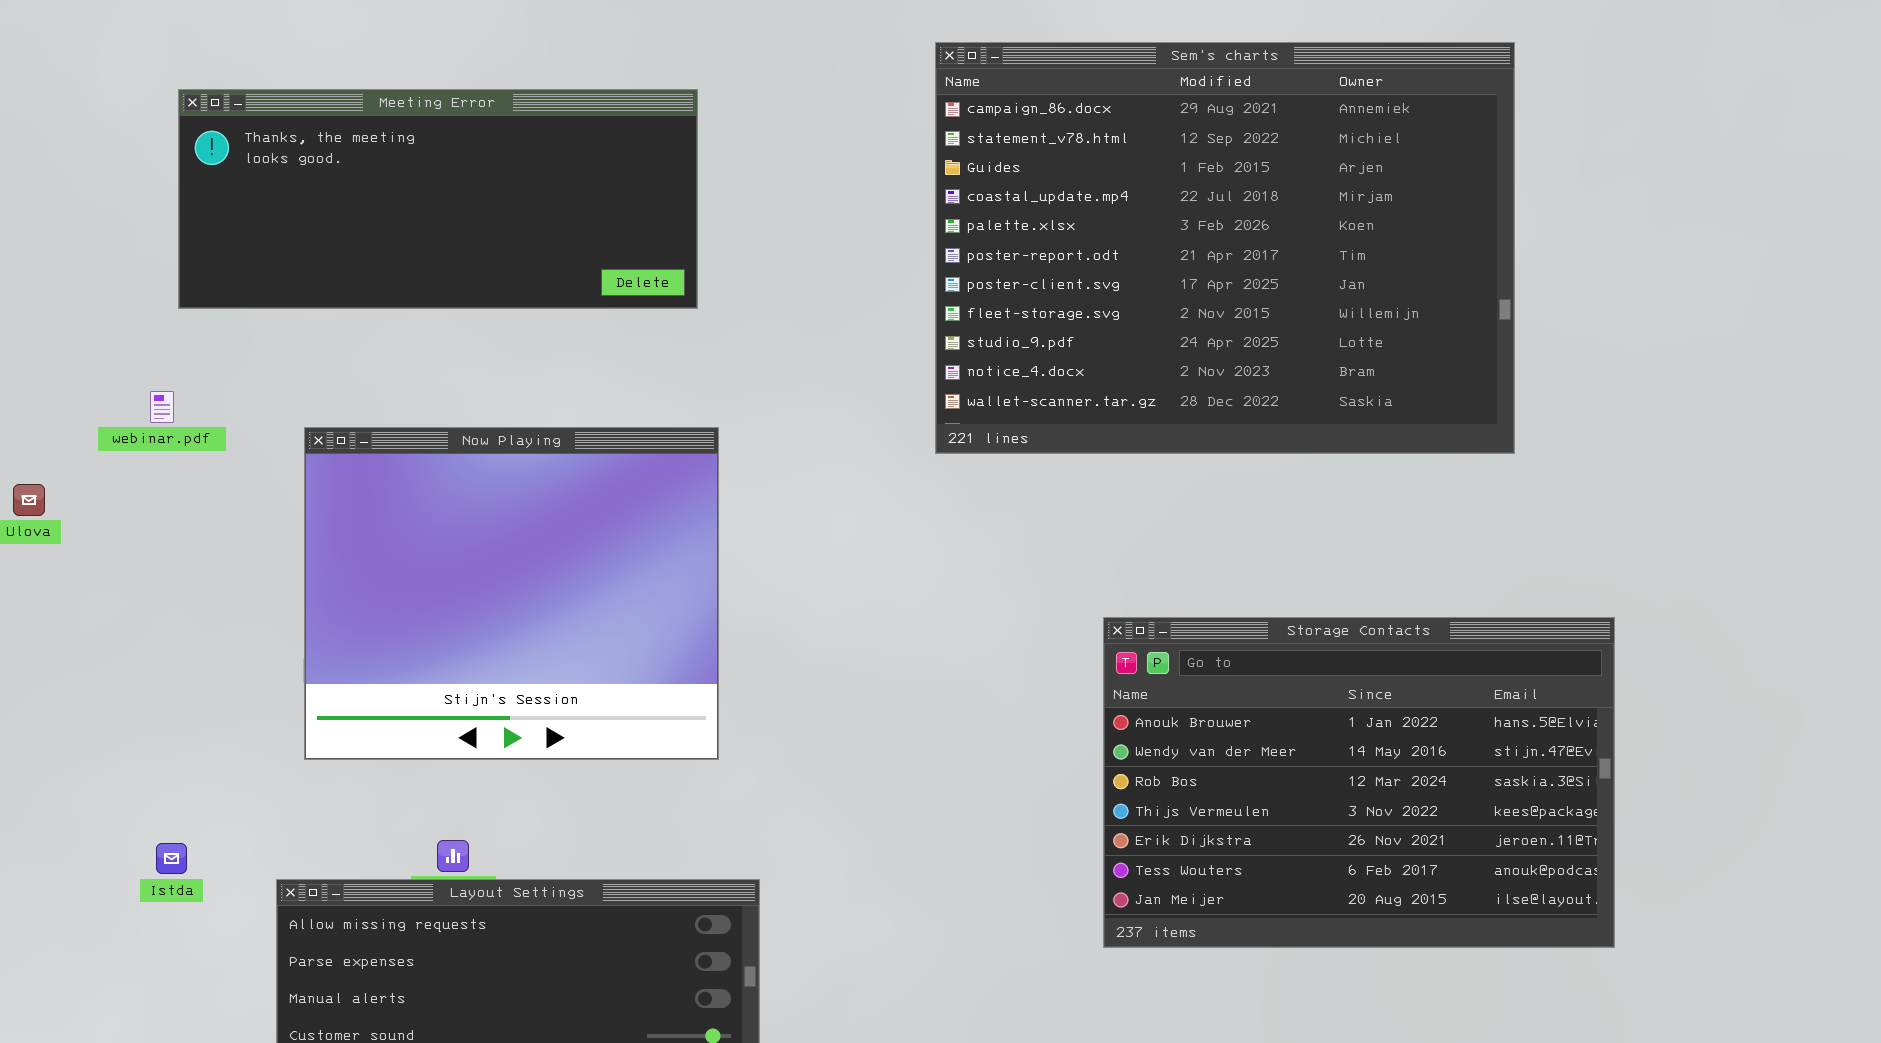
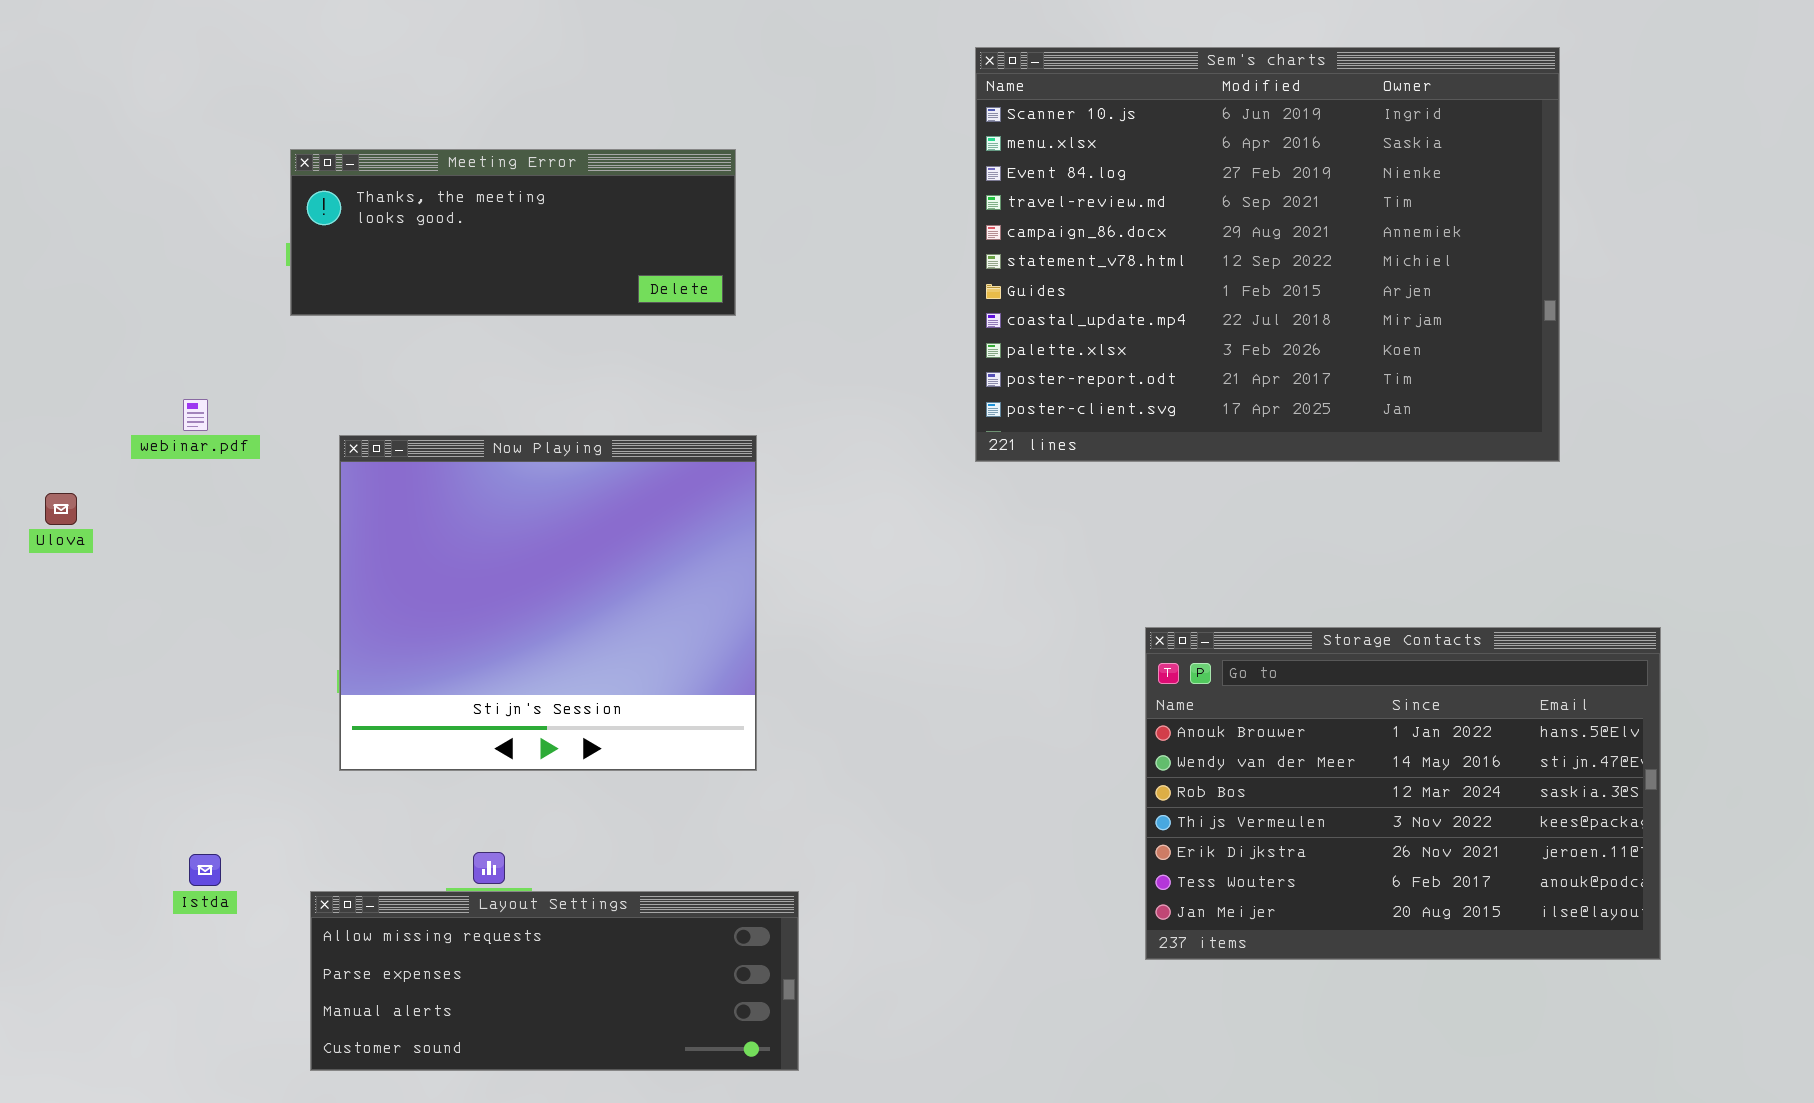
Sem's charts: [935,42,1515,454] -> [975,47,1560,462], scrolled up 4 rows
Meeting Error: [178,89,698,309] -> [290,149,736,316], resized

